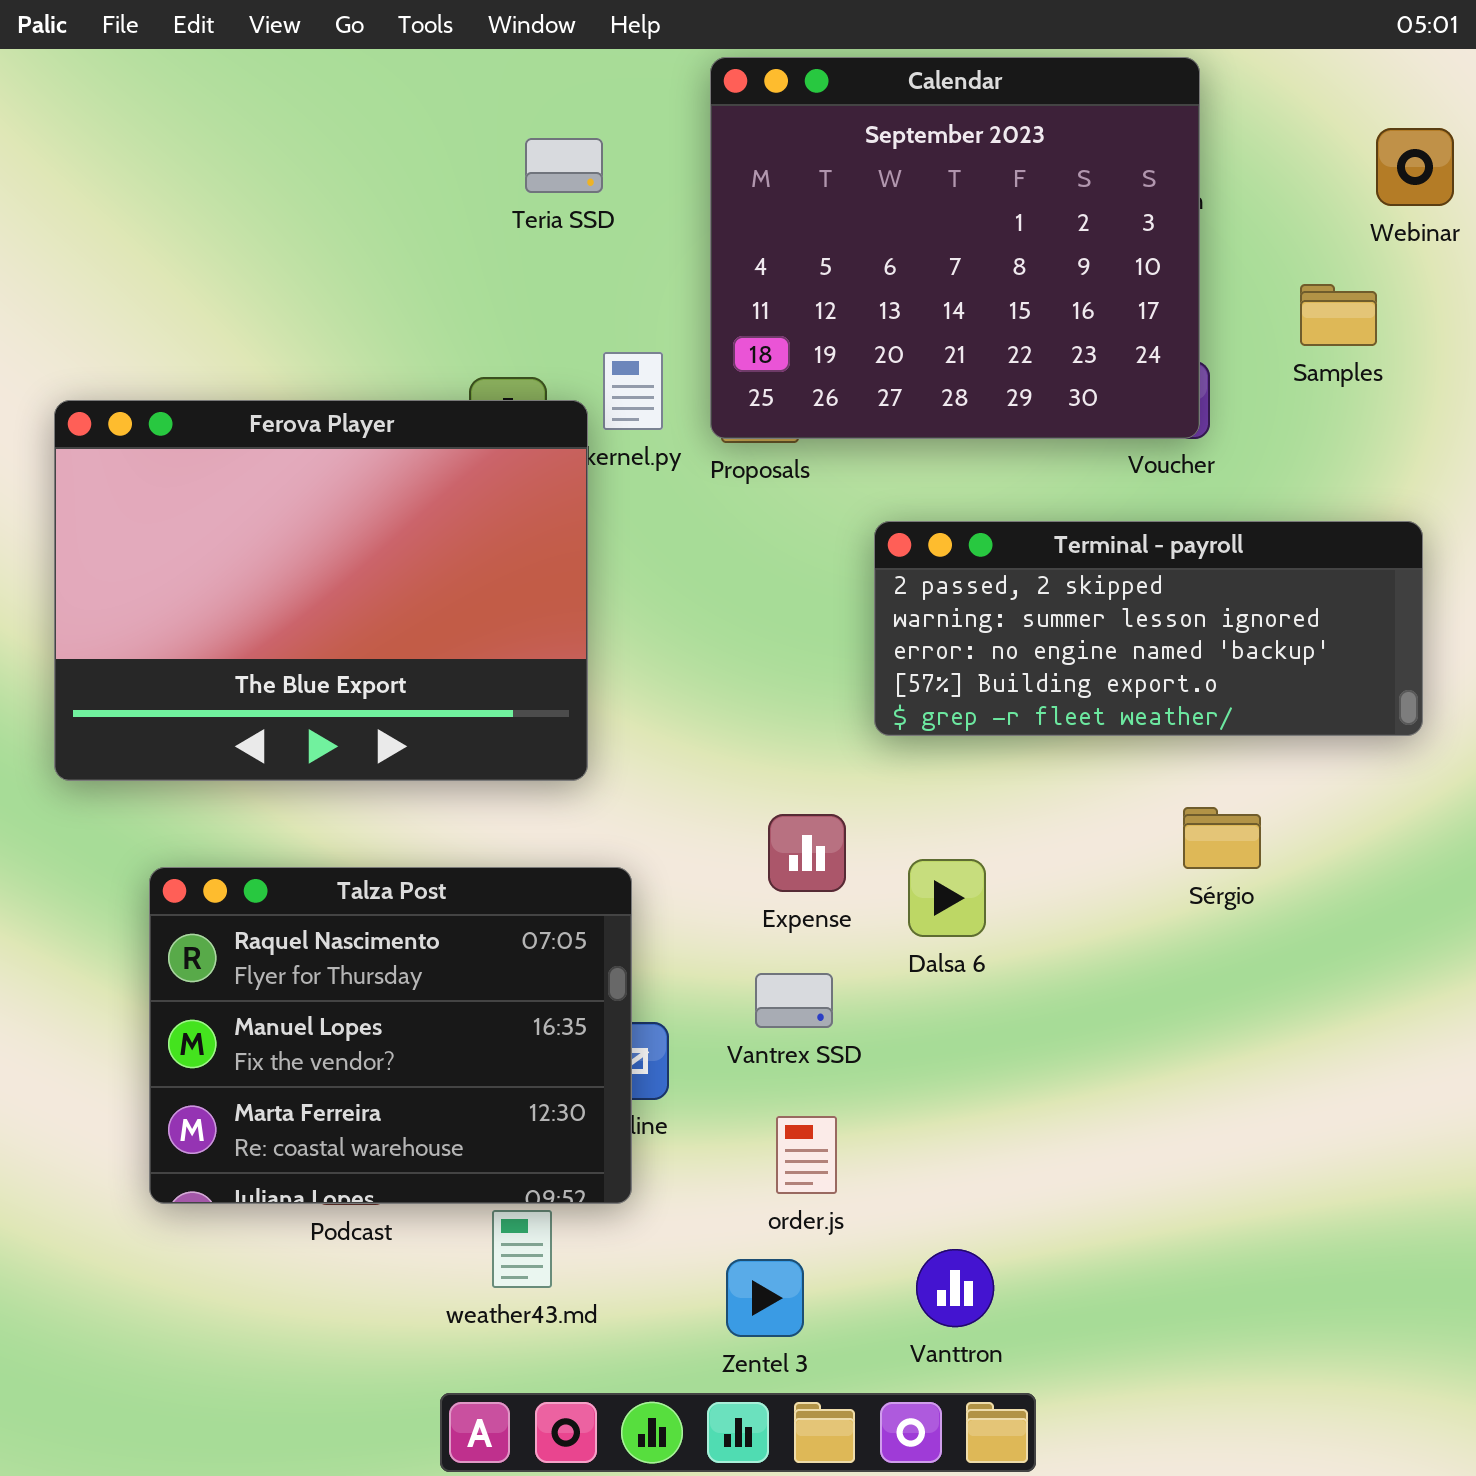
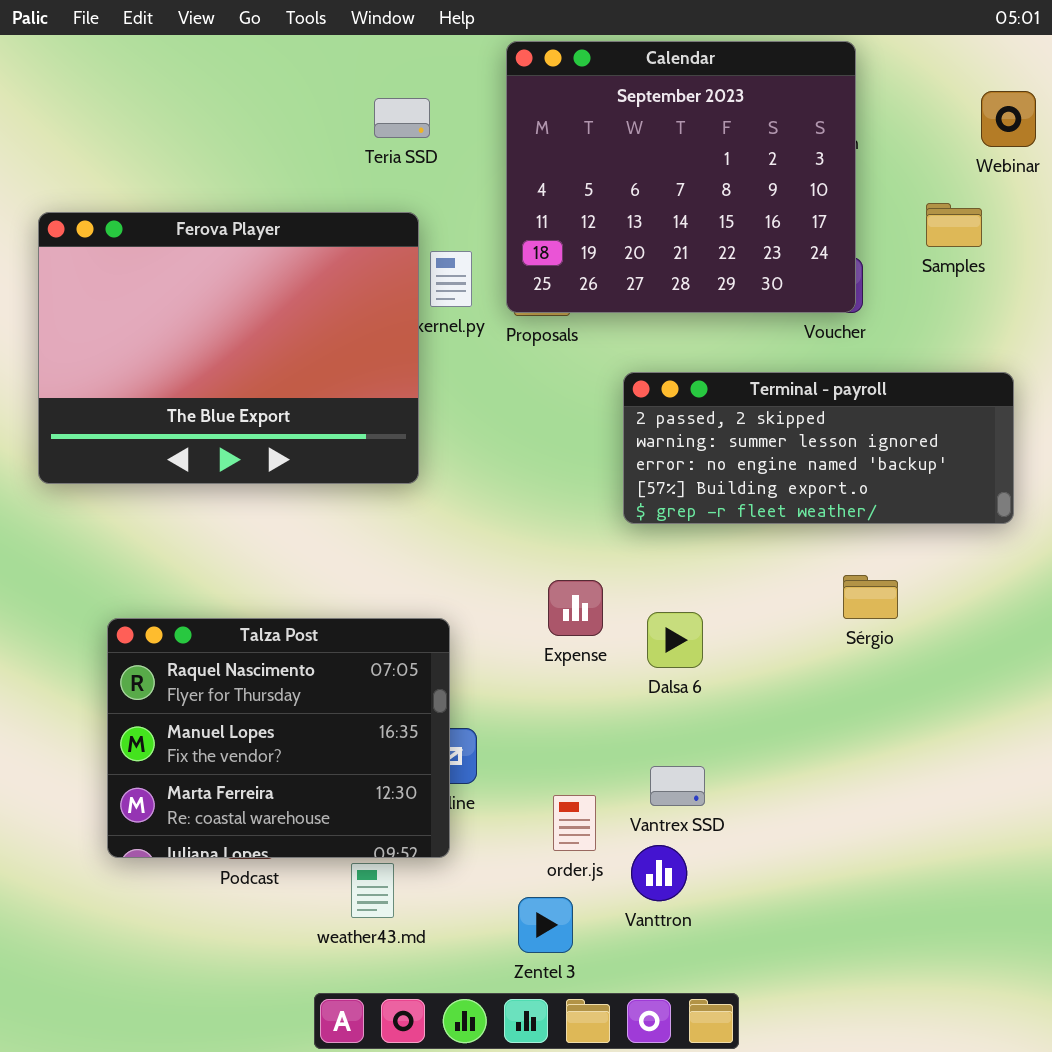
Ferova Player: [54,400,588,781] -> [38,212,419,484], moved
Vantrex SSD: [755,973,833,1028] -> [650,766,705,806], moved
Vanttron: [916,1249,994,1327] -> [631,845,687,901], moved

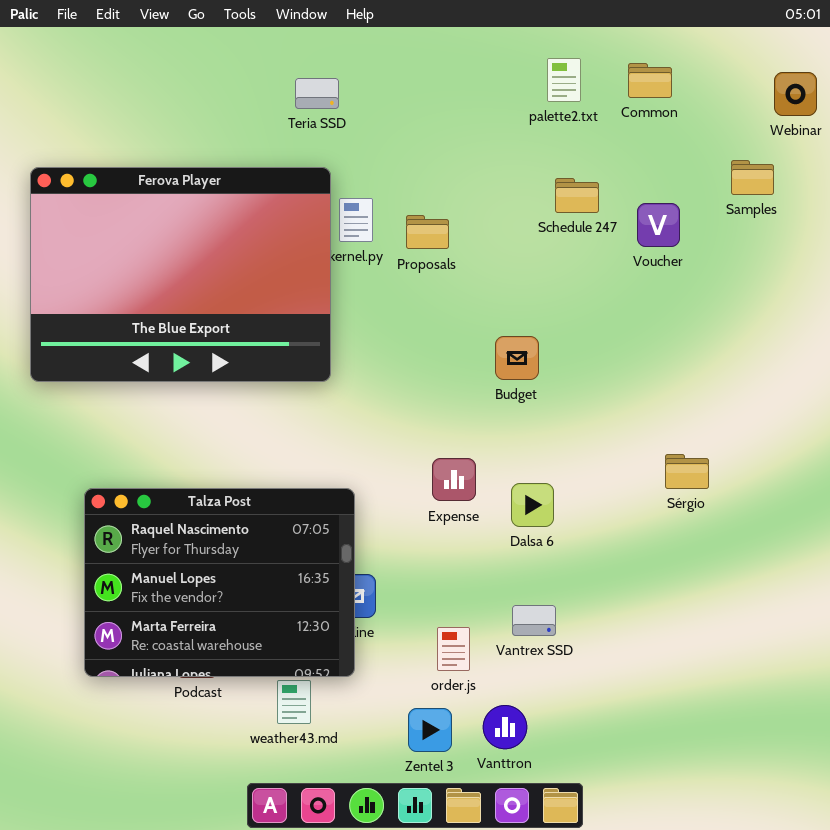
Calendar: [506,41,856,313] -> none, closed
Terminal - payroll: [623,372,1014,524] -> none, closed
Vanttron: [631,845,687,901] -> [483,705,527,749], moved

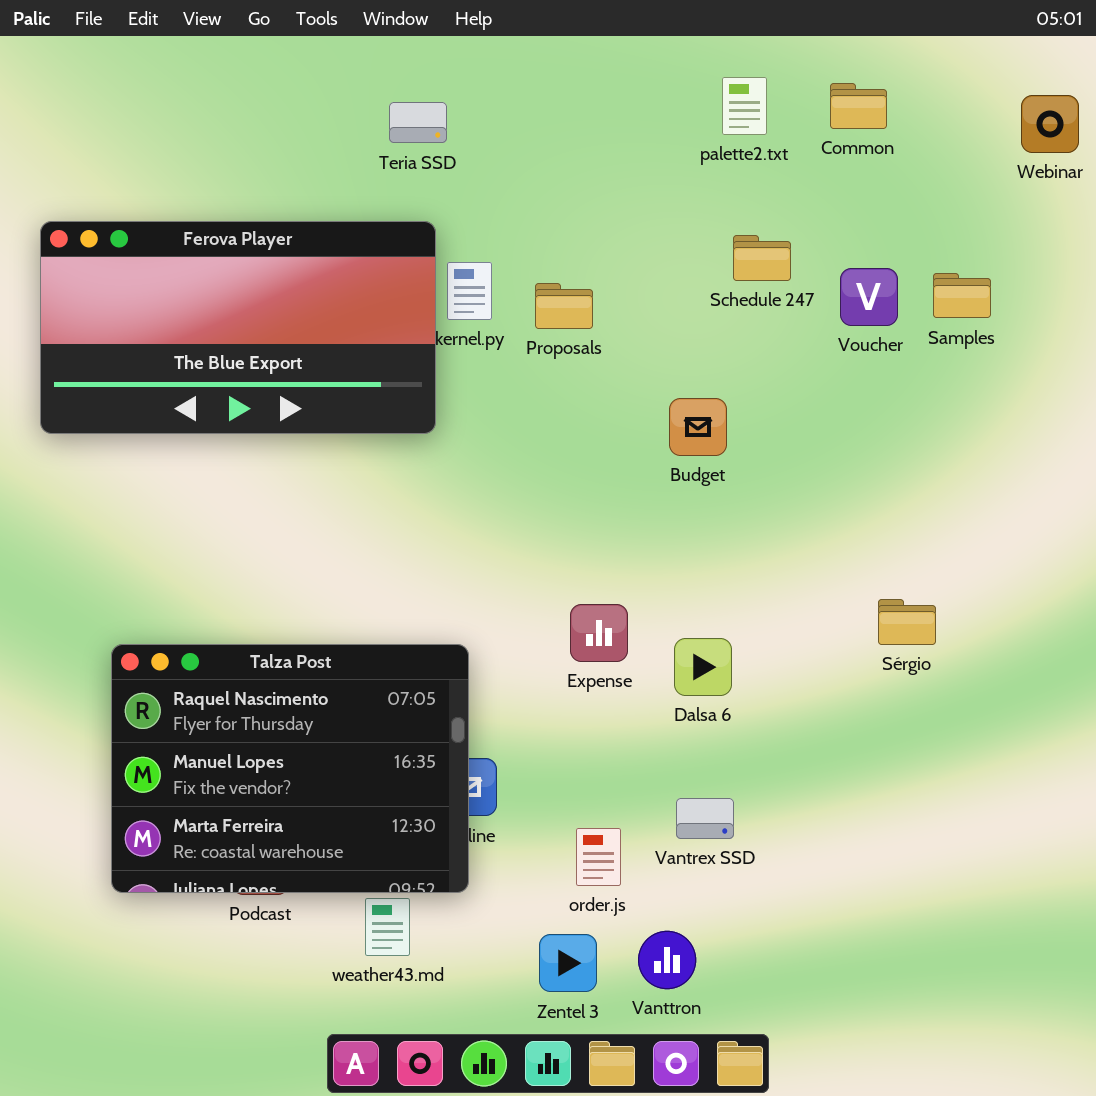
Samples: [731,160,774,195] -> [933,273,991,318], moved
Ferova Player: [30,167,331,382] -> [40,221,436,434], resized
Budget: [495,336,539,380] -> [669,398,727,456], moved

